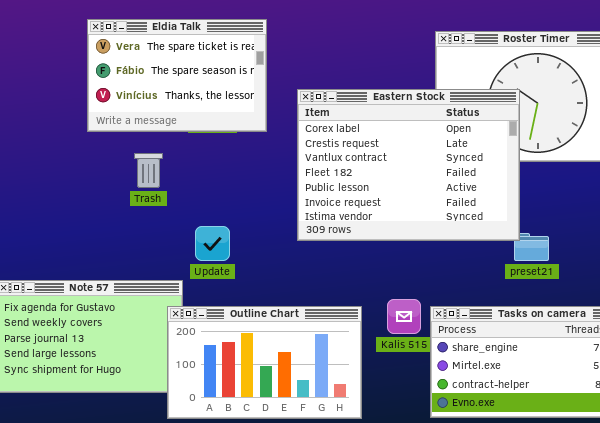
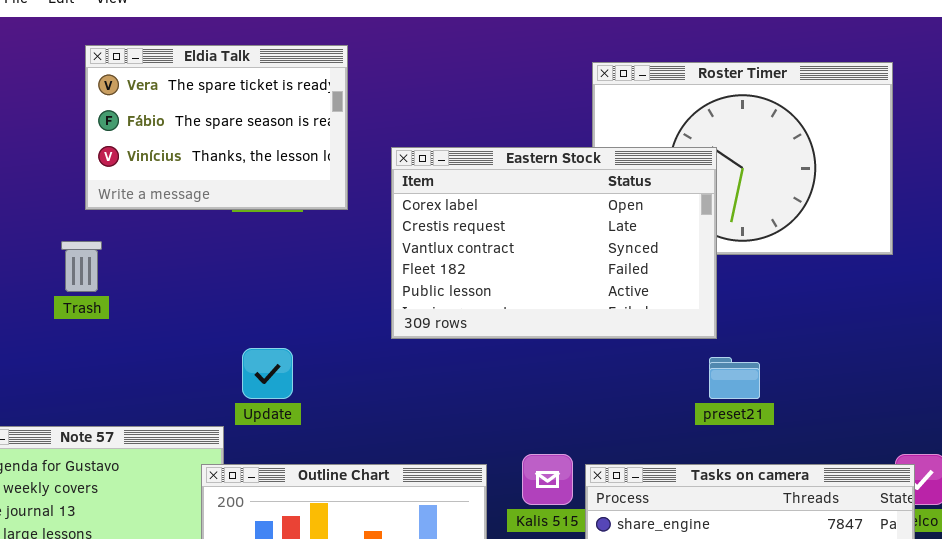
Eastern Stock: [297,89,520,241] -> [391,147,717,339], resized
Trash: [134,153,163,188] -> [61,241,102,292], moved

